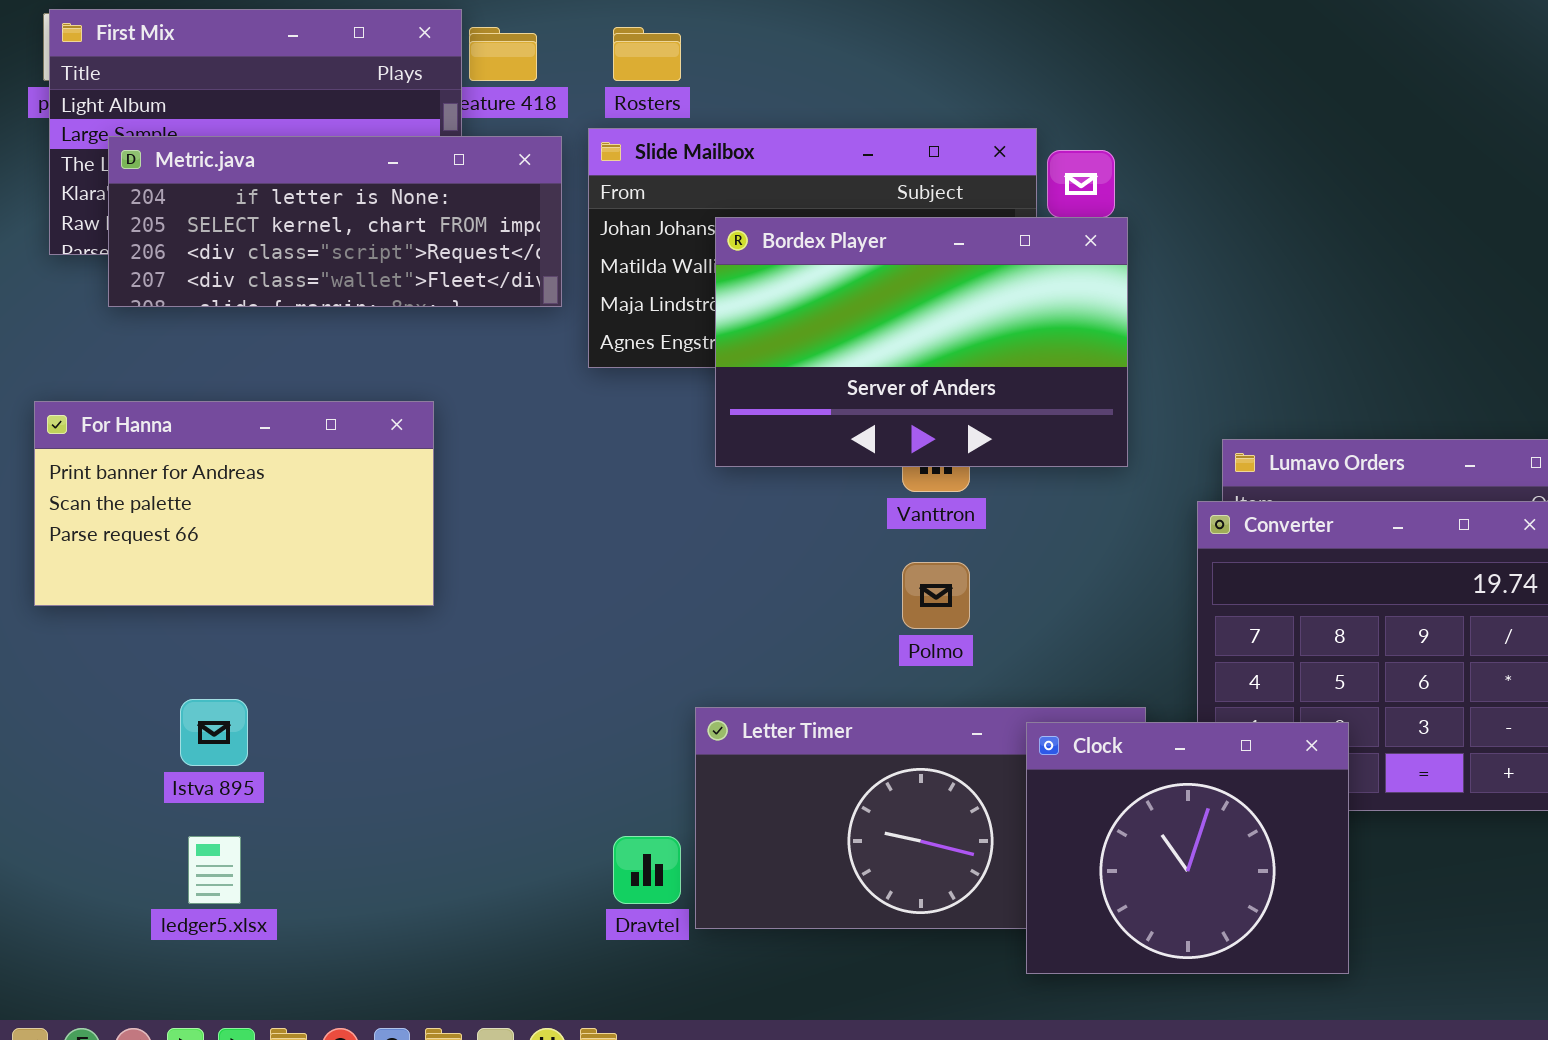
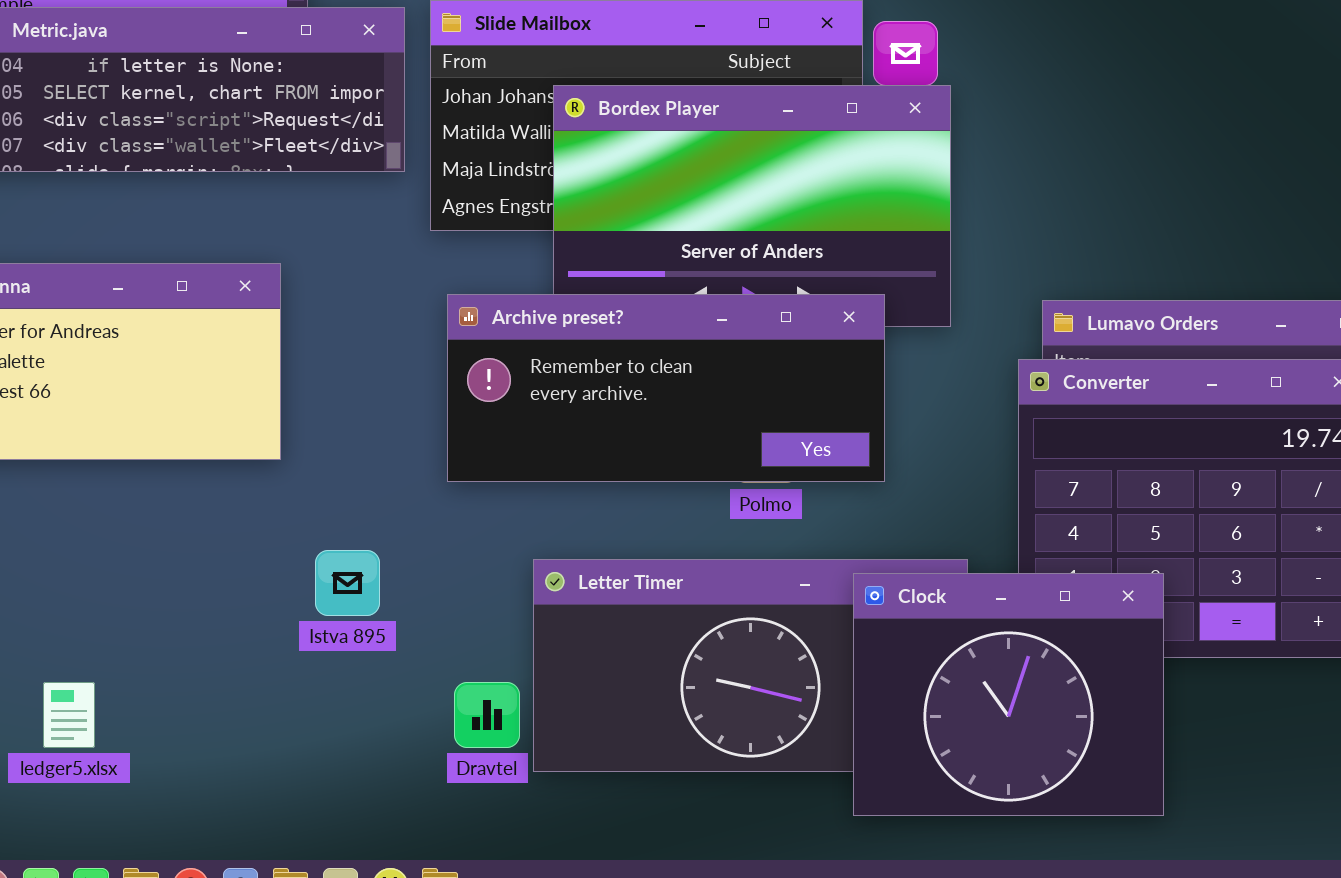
Archive preset?: none -> [447,294,885,482], opened
Istva 895: [180,699,248,766] -> [315,550,380,616], moved

